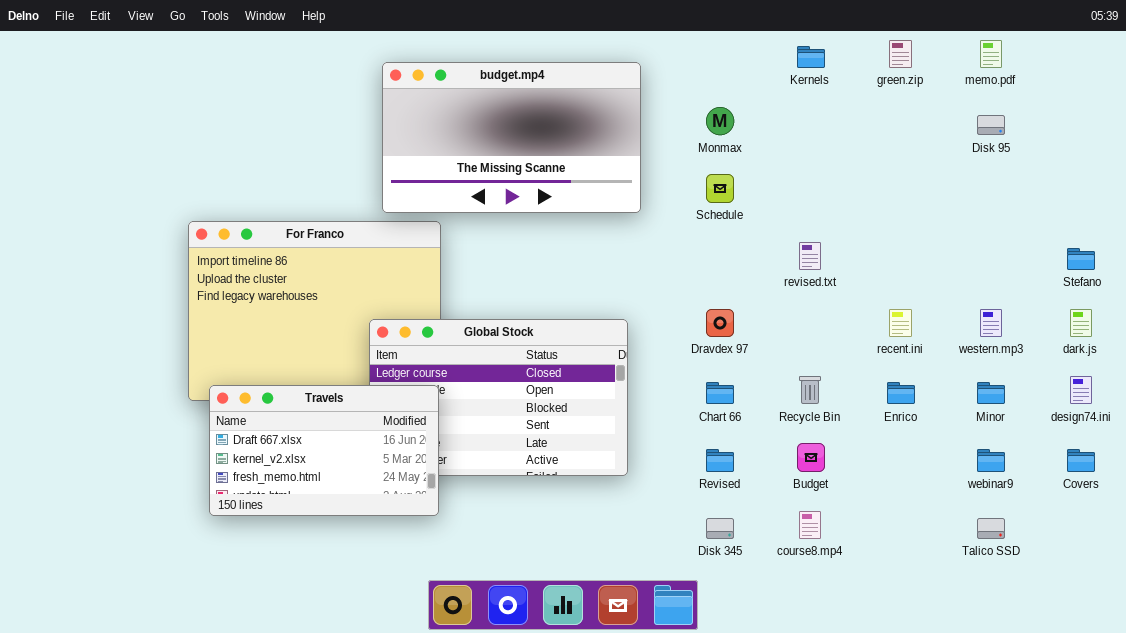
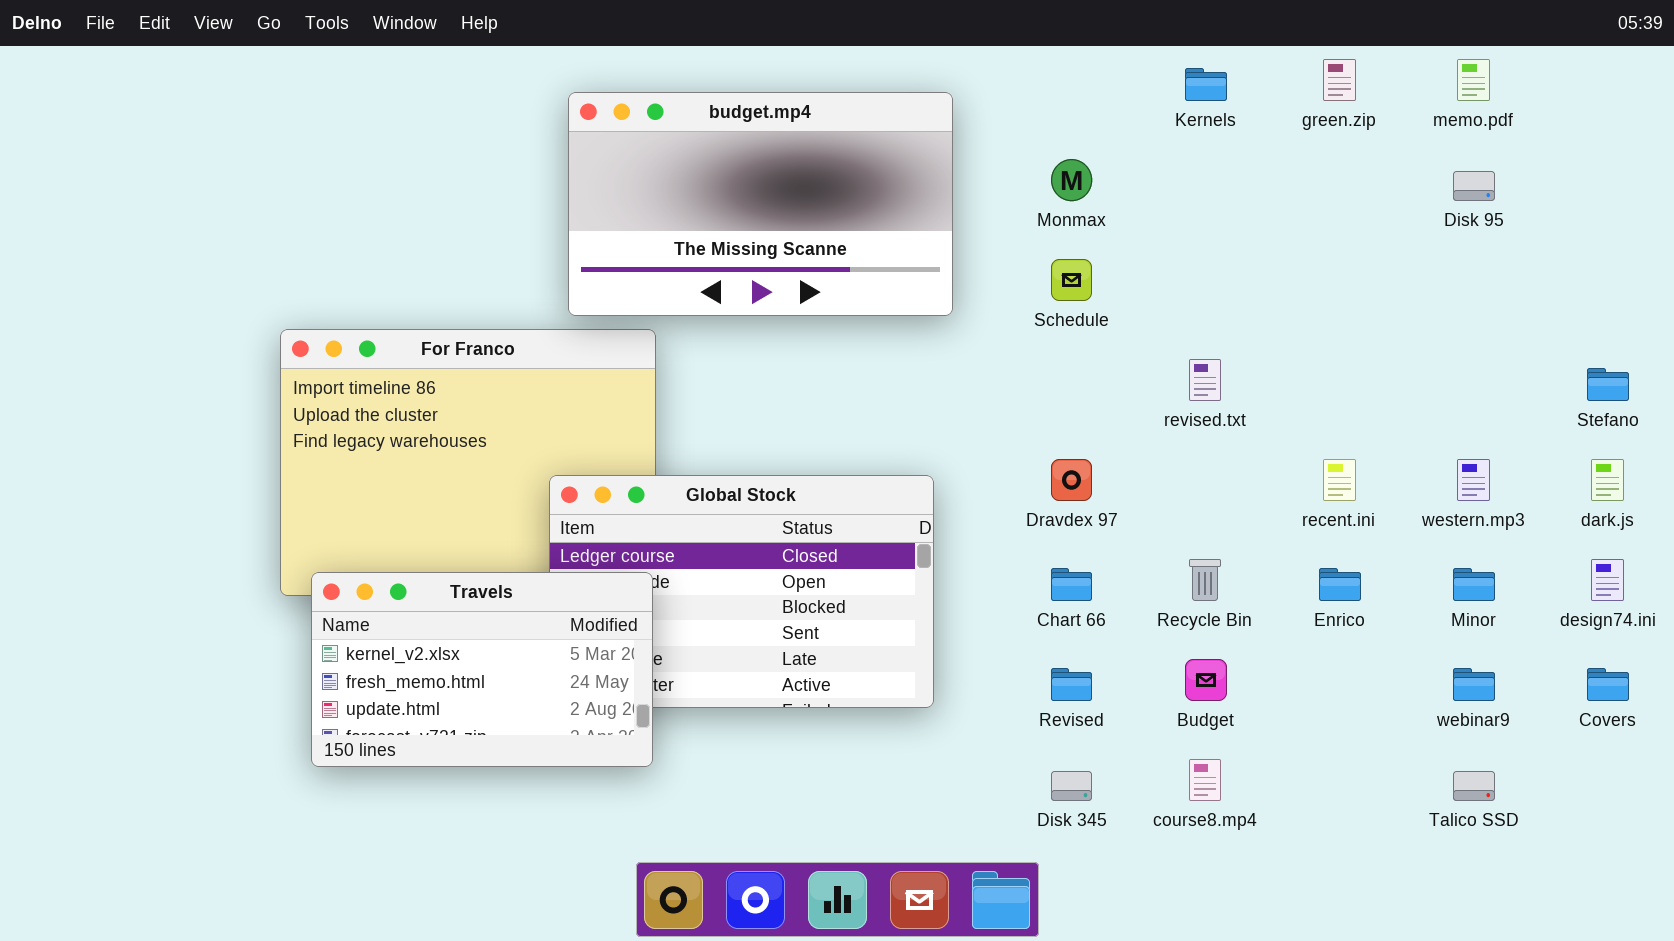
Travels: [209,385,439,516] -> [311,572,653,767], scrolled down 1 row

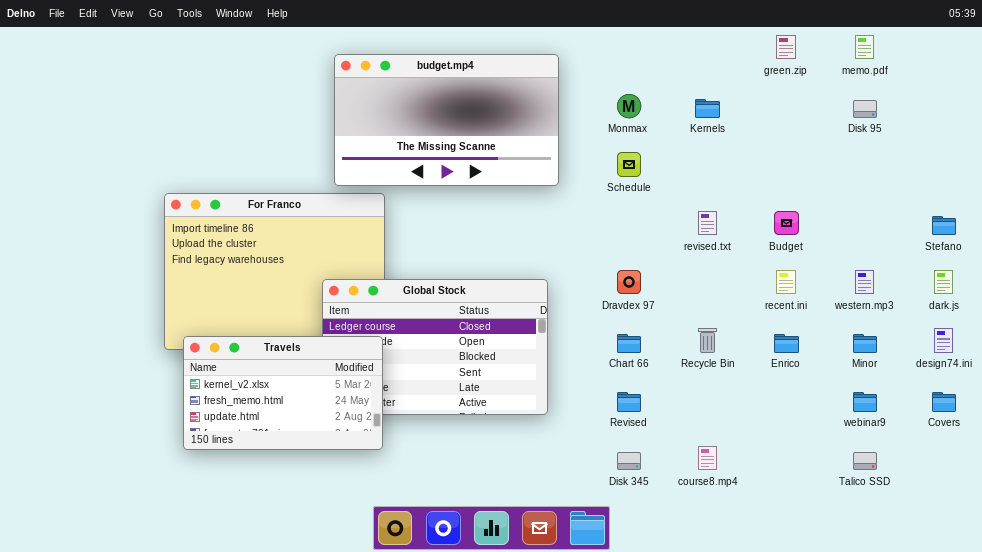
Kernels: [1185,68,1227,101] -> [695,99,720,118], moved
Budget: [1185,659,1227,701] -> [774,211,799,235], moved

